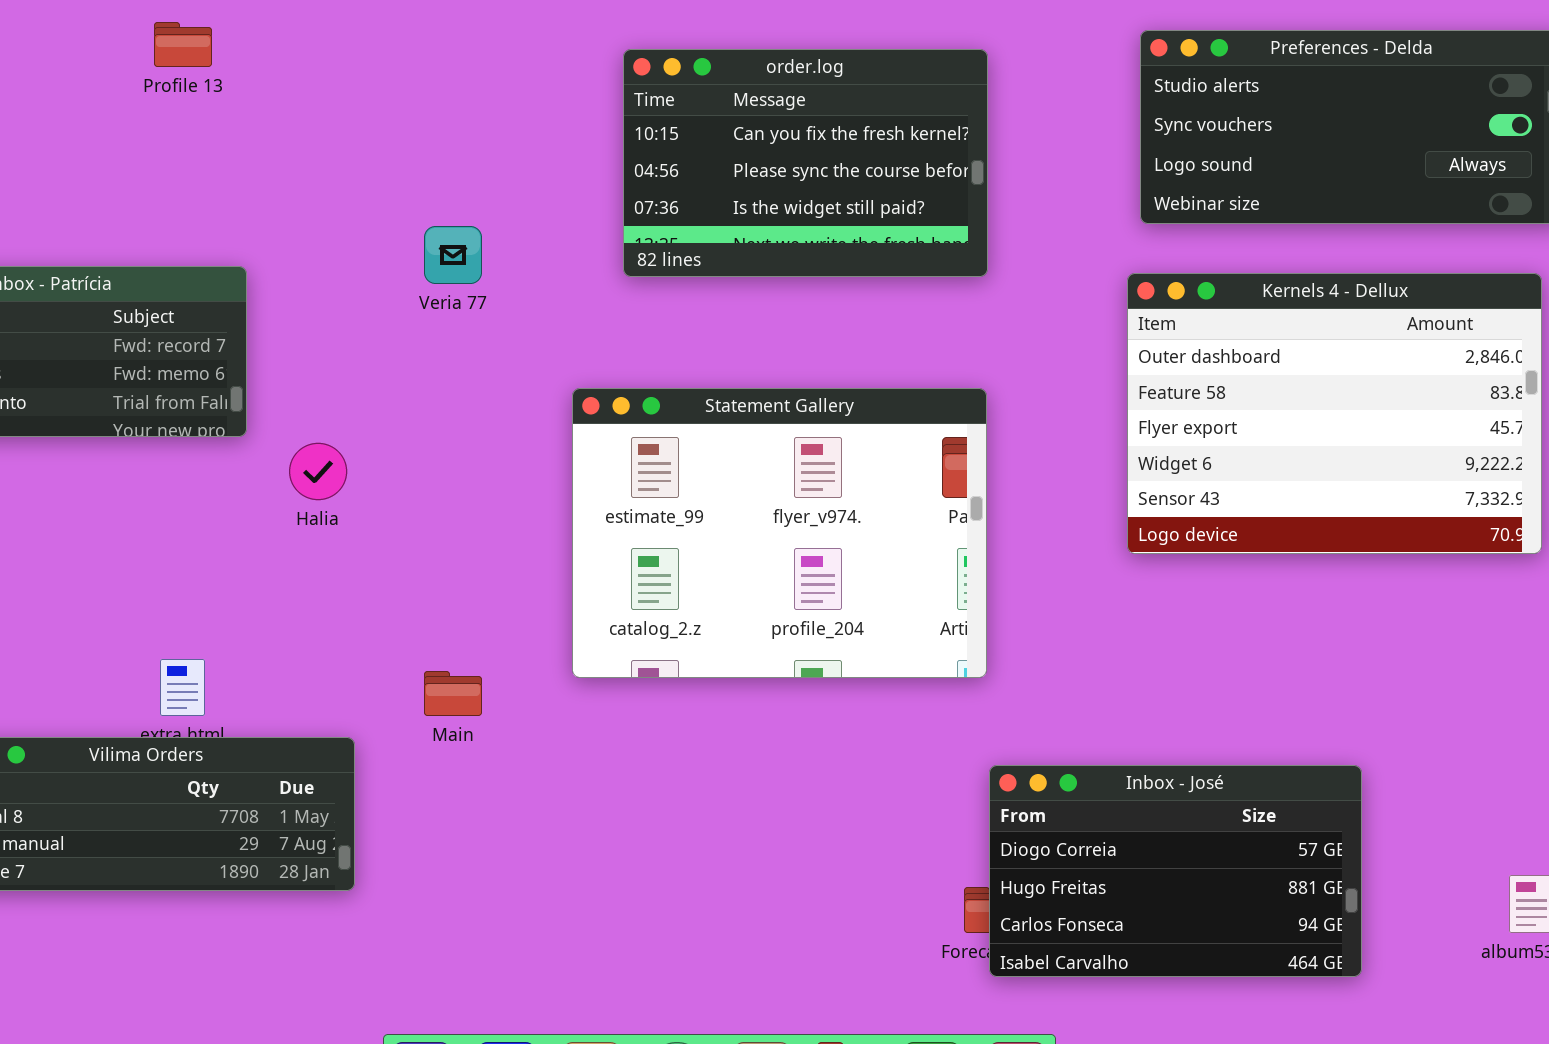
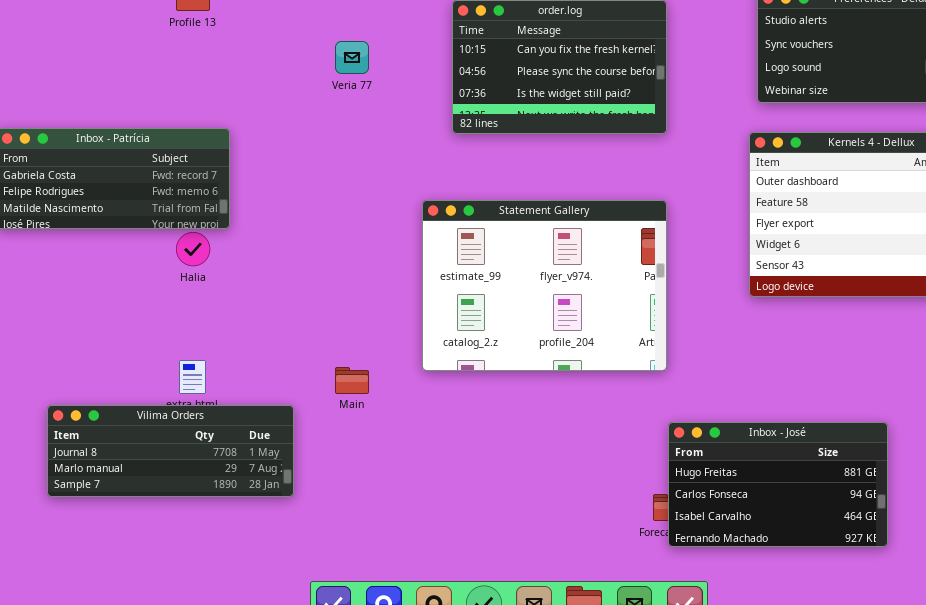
Veria 77: [424,226,482,284] -> [335,41,369,74], moved
Halia: [289,443,347,500] -> [176,232,210,266], moved
Inbox - José: [989,765,1362,977] -> [668,422,888,547], scrolled down 1 row

